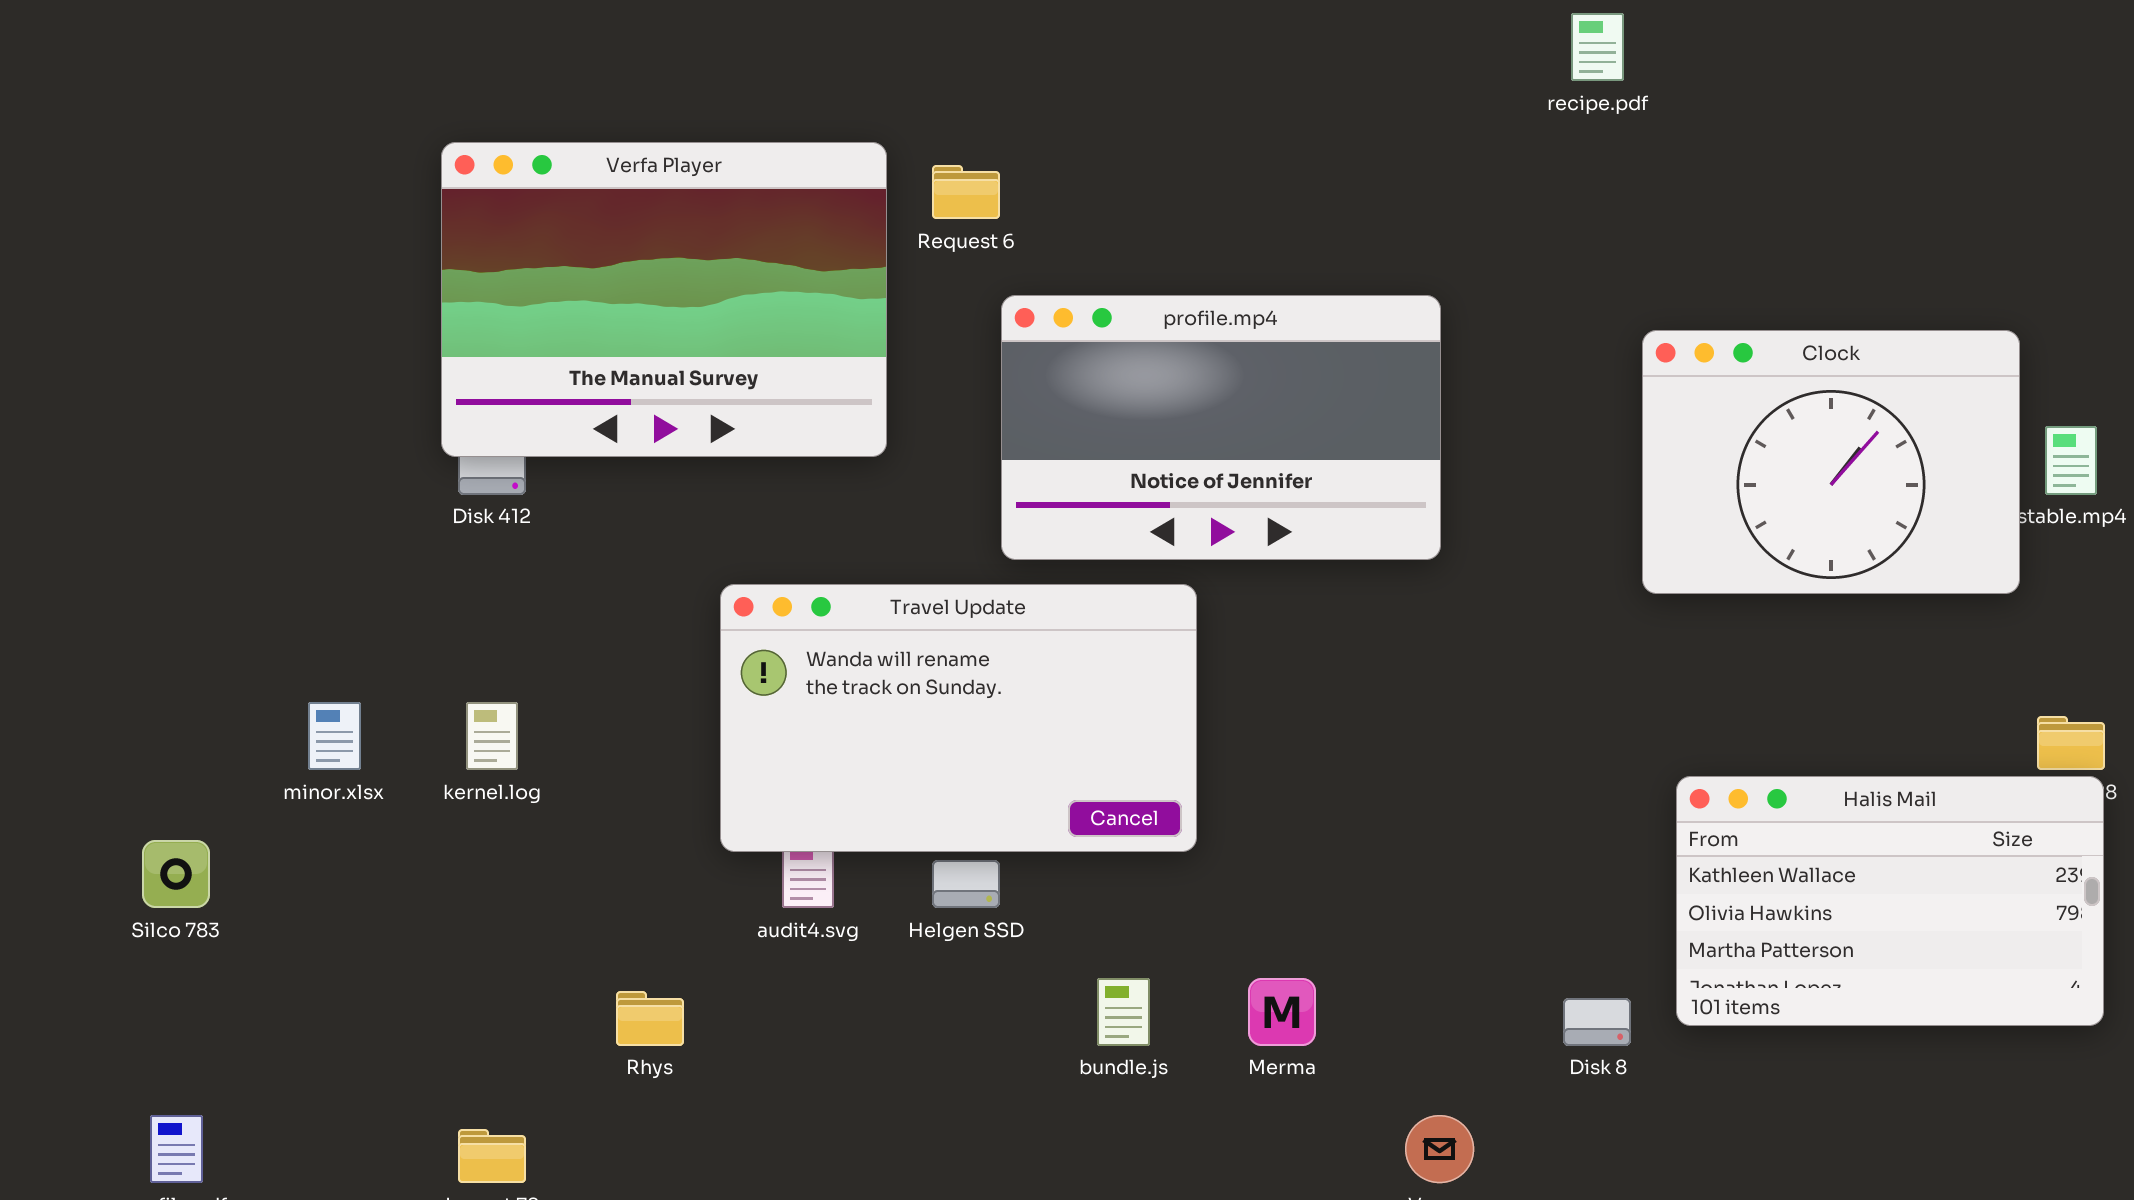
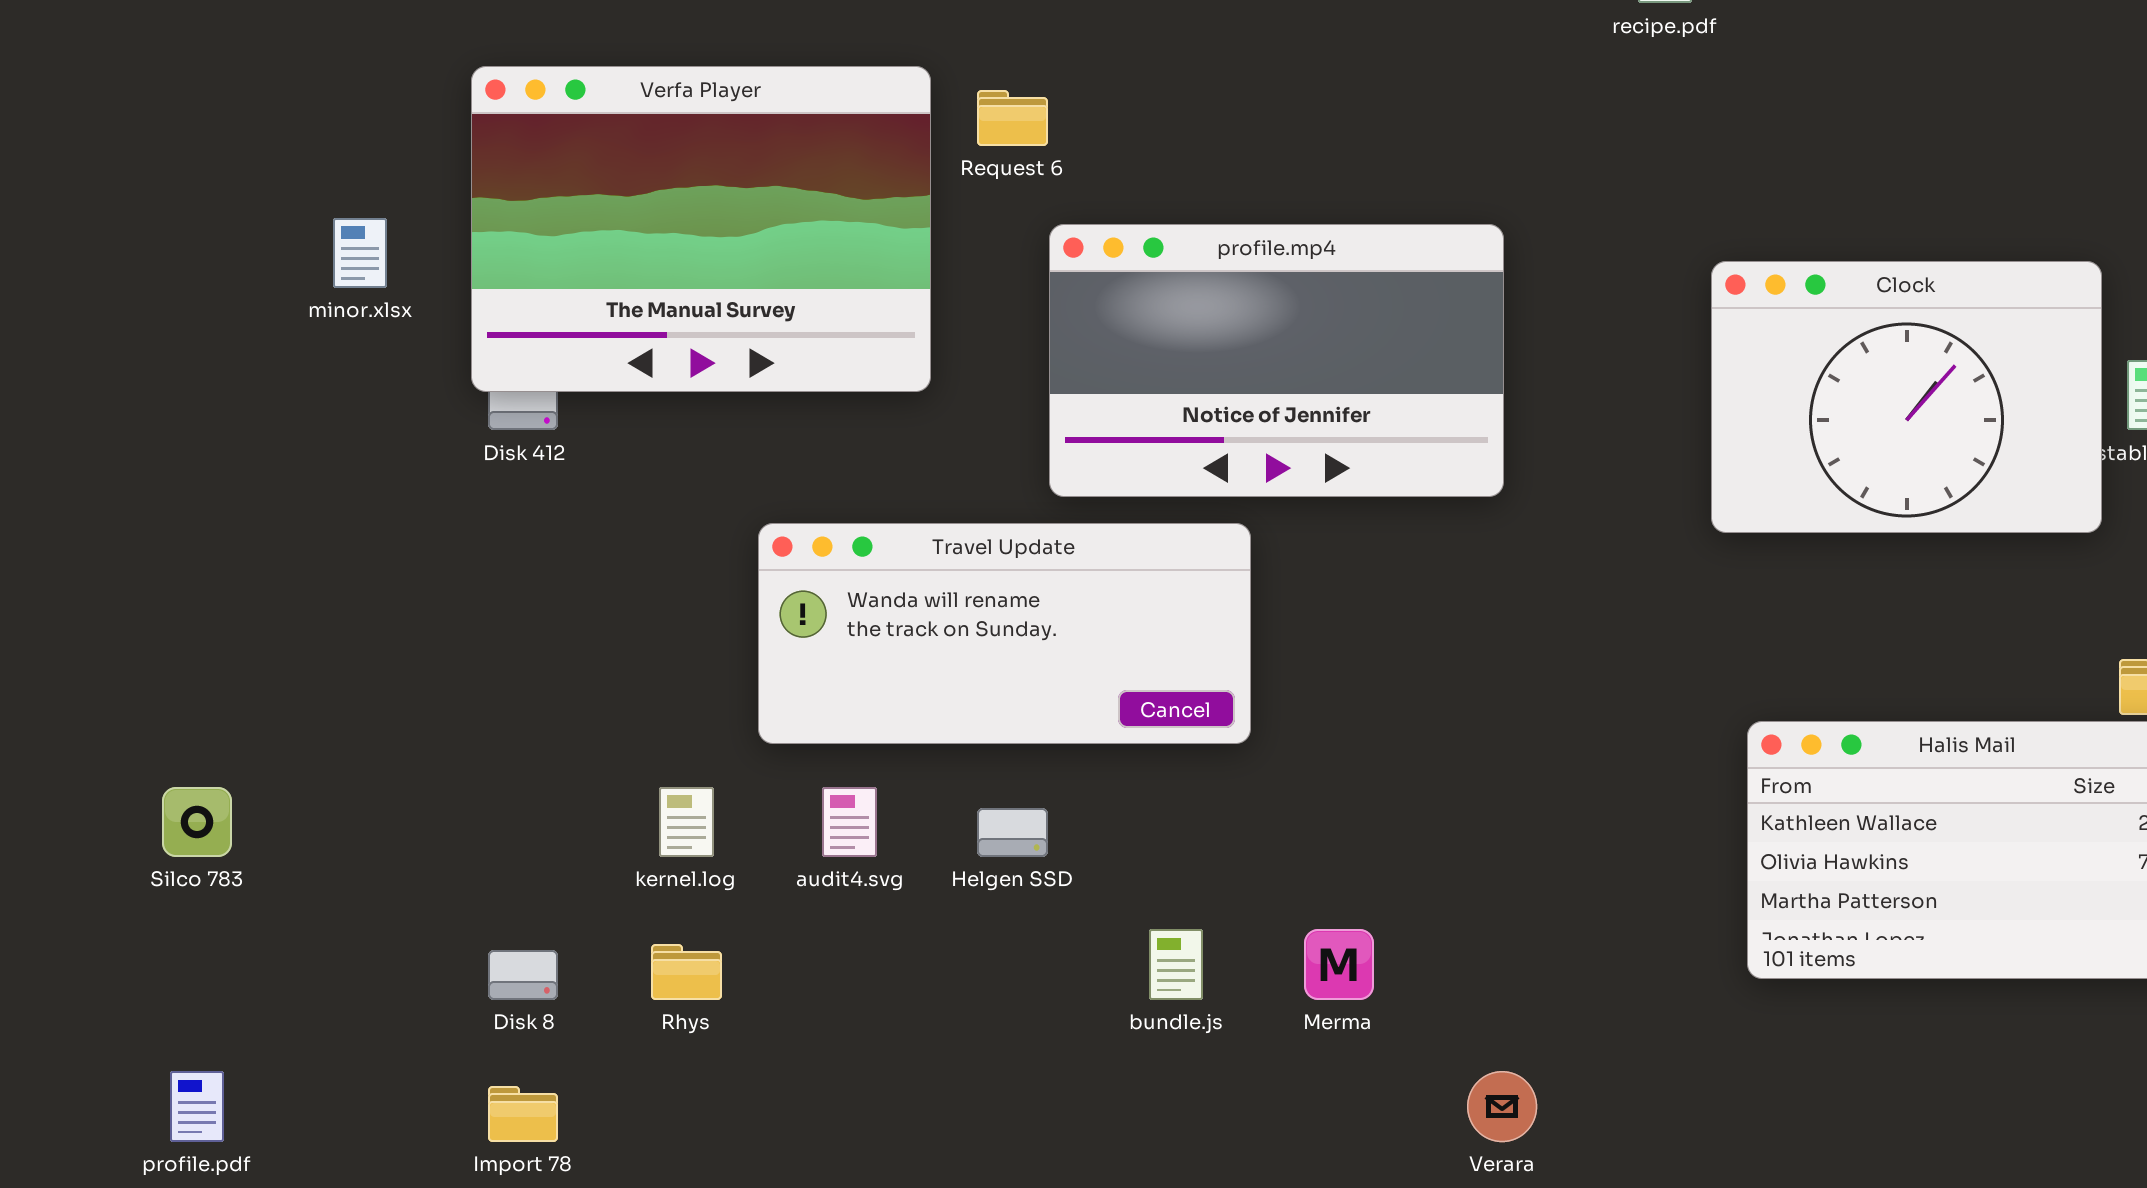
Travel Update: [720,584,1197,852] -> [758,523,1251,744], resized
minor.xlsx: [308,702,361,770] -> [333,218,387,288], moved
kernel.log: [466,702,518,770] -> [659,787,714,857], moved
Disk 8: [1563,998,1631,1046] -> [488,950,558,1000], moved

